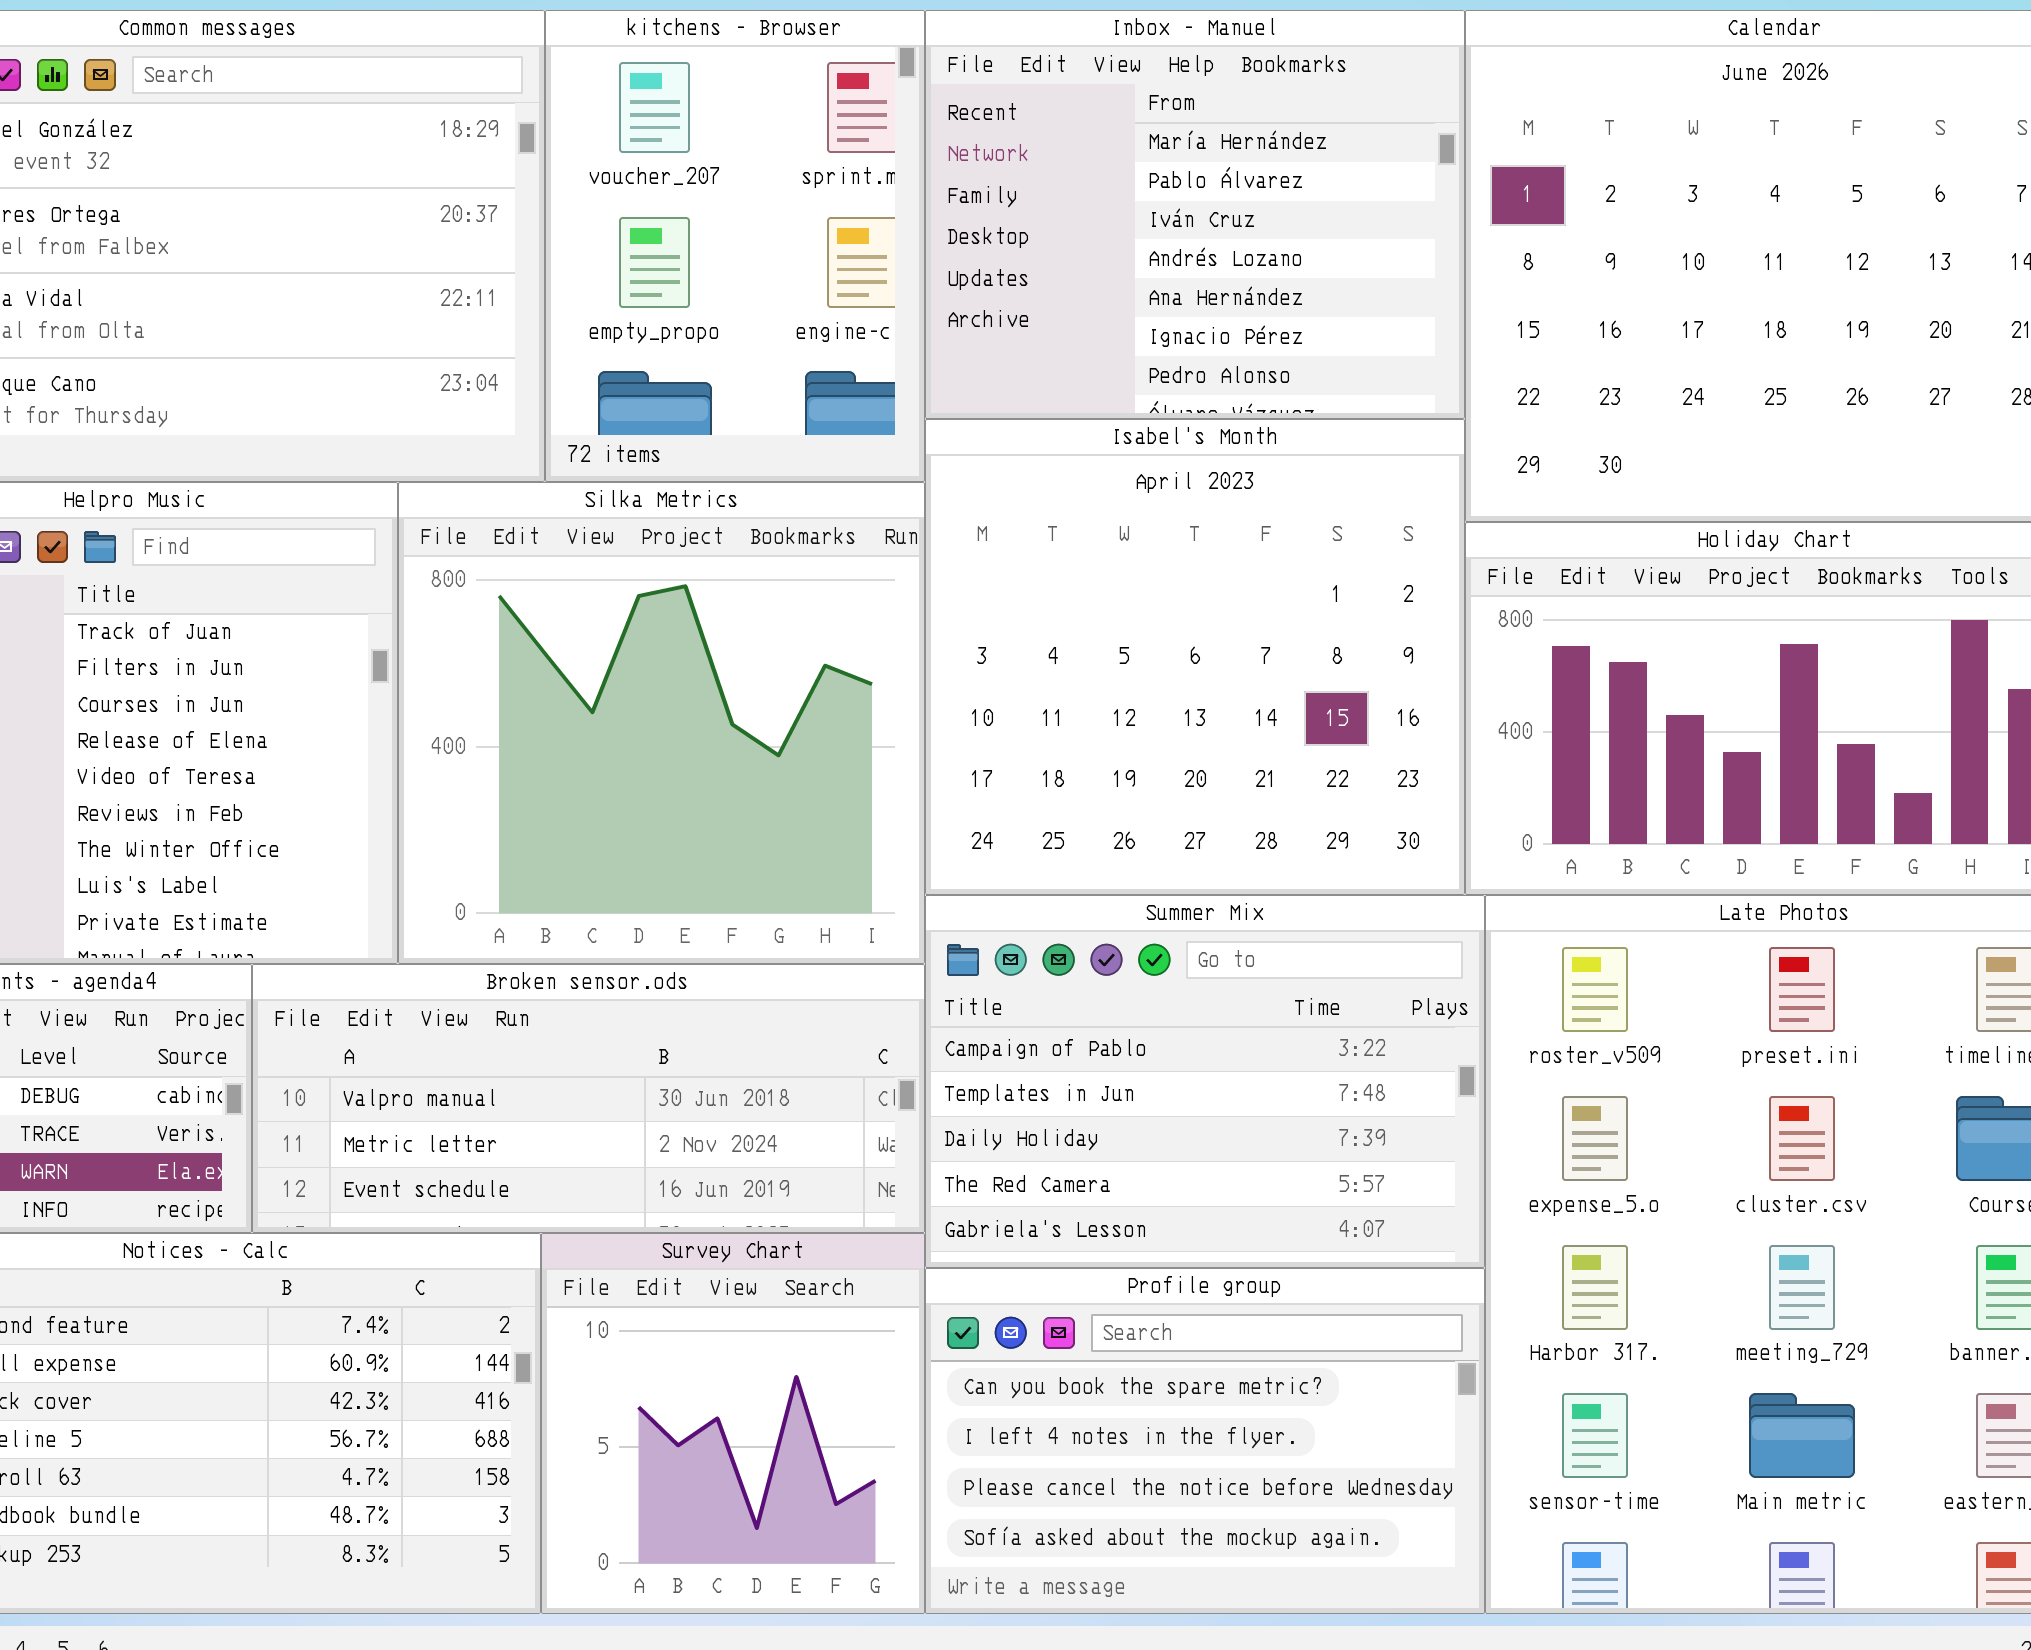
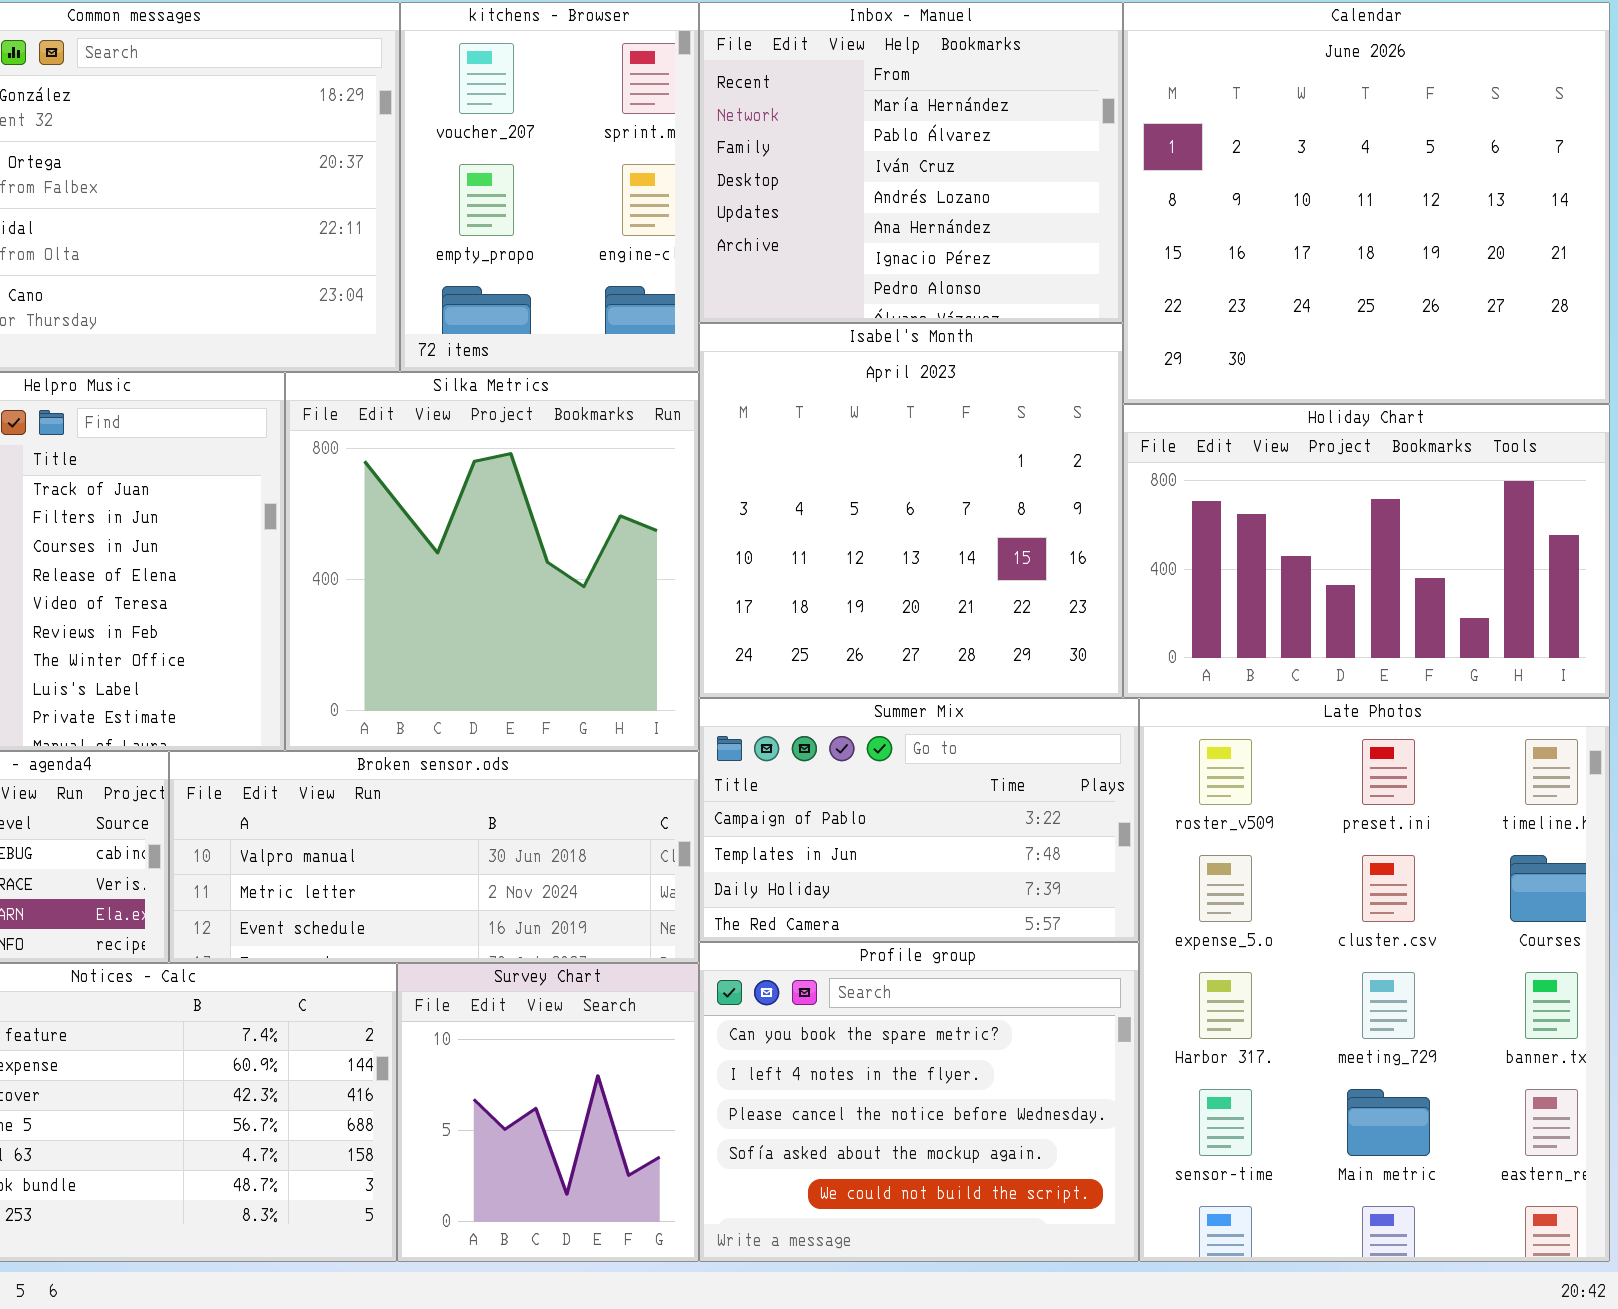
Summer Mix: [925,895,1485,1268] -> [699,698,1139,942], resized
Profile group: [925,1268,1485,1614] -> [699,942,1139,1262], resized

